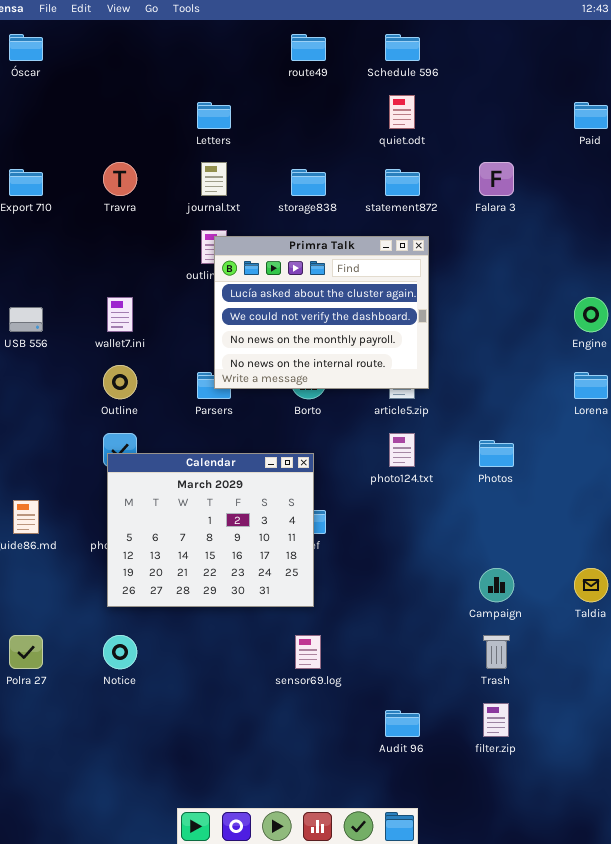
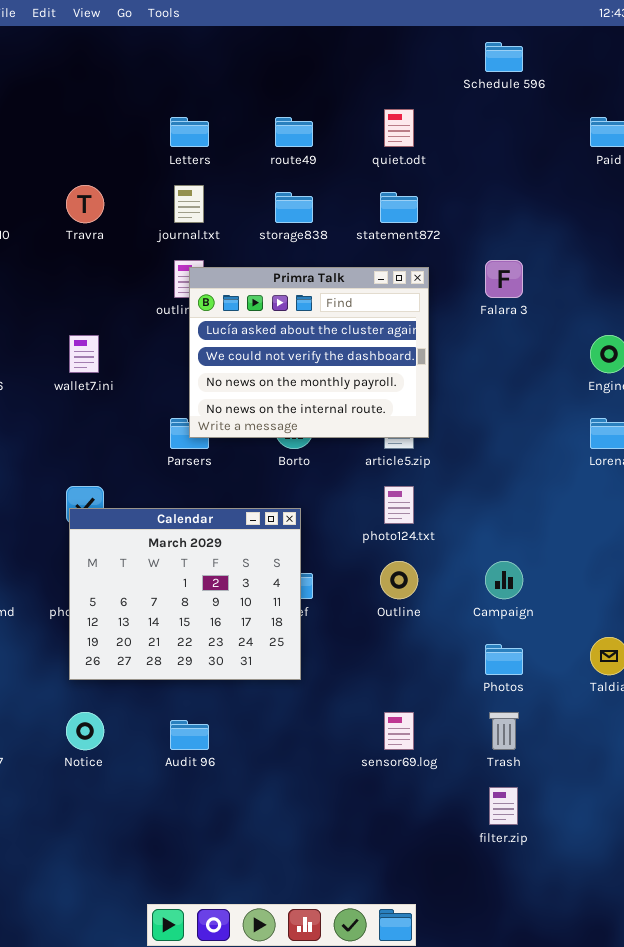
route49: [291,34,326,61] -> [275,117,313,147], moved
Schedule 596: [385,34,420,61] -> [485,42,523,72], moved
Falara 3: [479,162,514,196] -> [485,260,523,298], moved
Outline: [103,365,137,399] -> [380,561,418,599], moved
Photos: [479,440,514,467] -> [485,644,523,675], moved
Campaign: [479,568,514,602] -> [485,561,523,599], moved
sensor69.log: [295,635,321,669] -> [384,712,414,750], moved
Audit 96: [385,710,420,737] -> [170,720,209,750], moved

